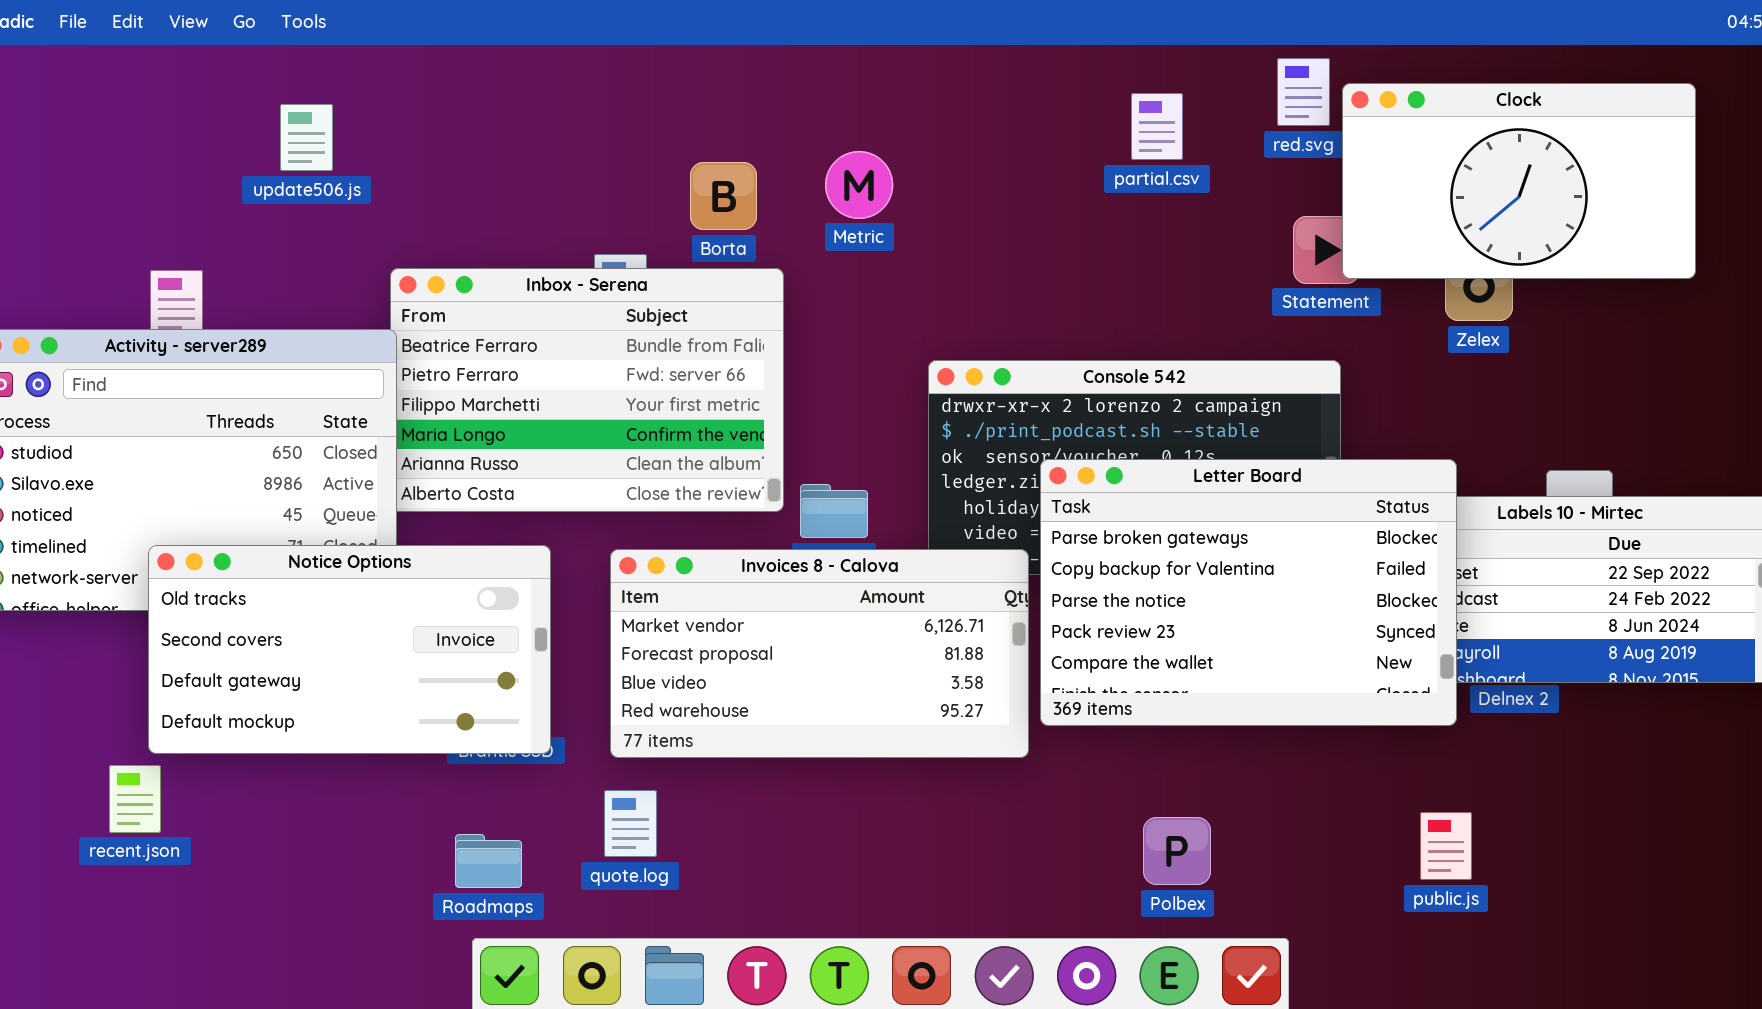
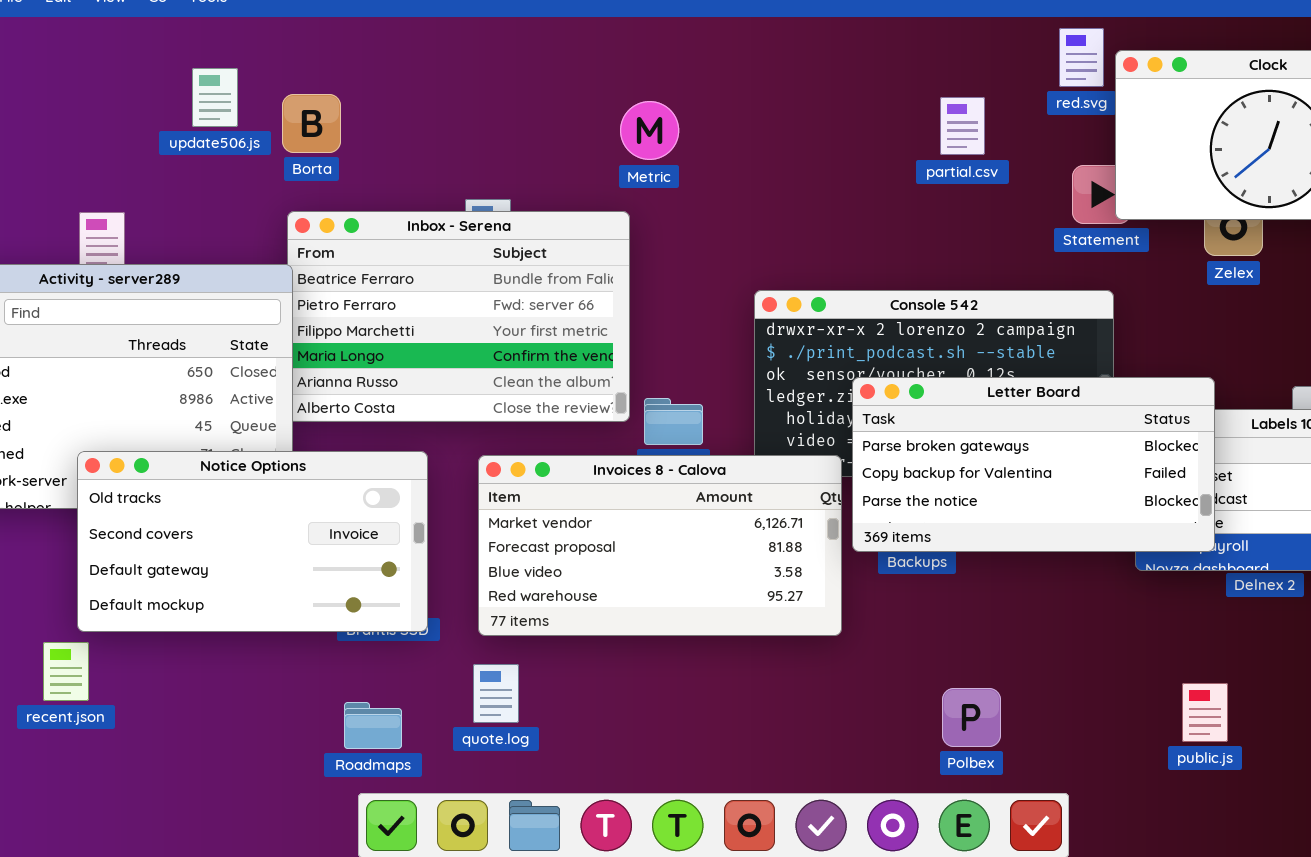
partial.csv: [1131,93,1183,160] -> [940,97,985,155], moved
Metric: [825,151,893,219] -> [620,101,679,160], moved
Borta: [690,162,757,230] -> [282,94,341,153], moved
Letter Board: [1040,459,1457,726] -> [852,377,1215,552], resized

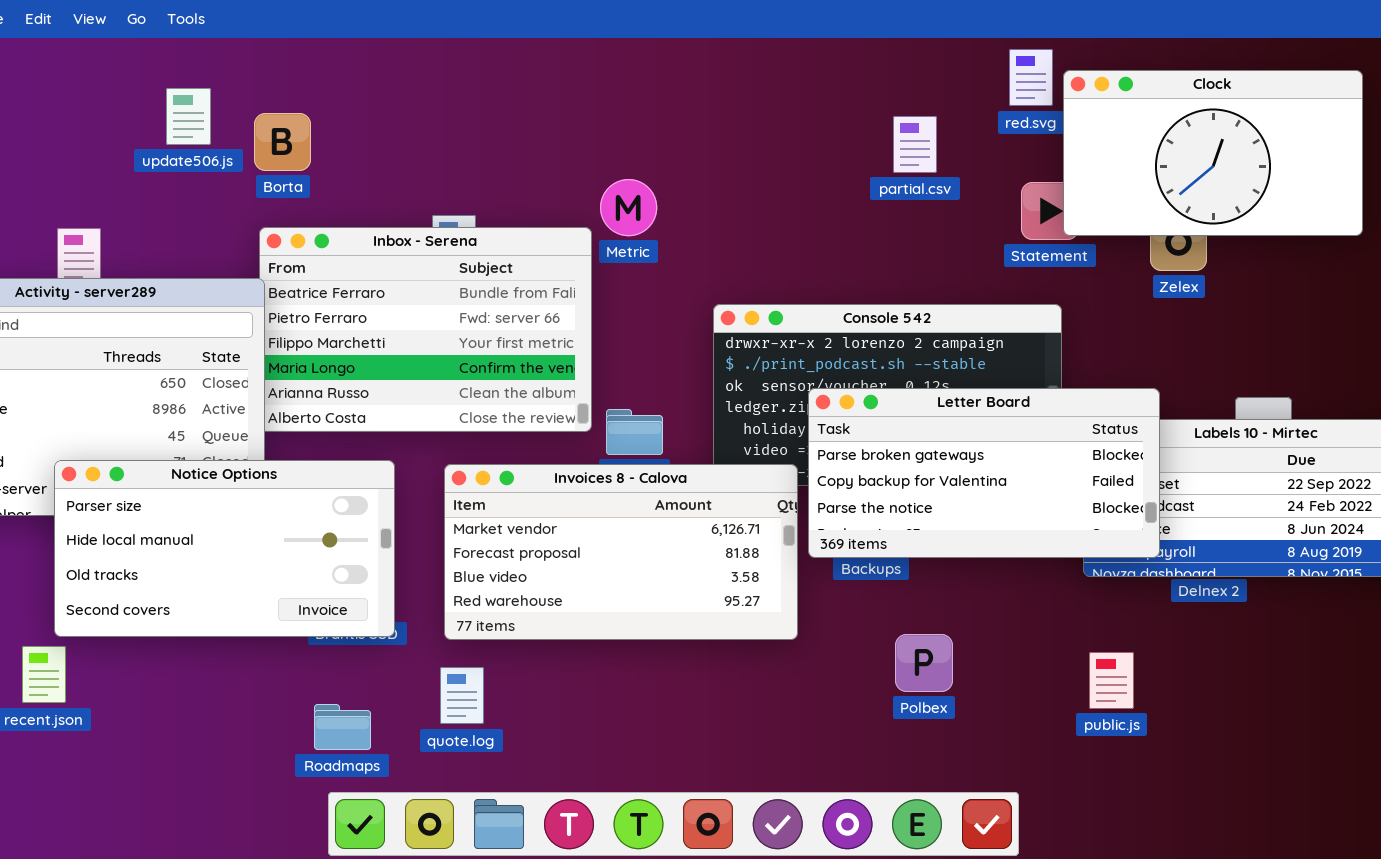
Metric: [620,101,679,160] -> [600,179,657,236], moved
Notice Options: [77,451,428,632] -> [54,460,395,637], scrolled up 2 rows
public.js: [1182,683,1228,742] -> [1089,652,1134,709], moved
Polbex: [942,688,1001,747] -> [895,634,953,692], moved

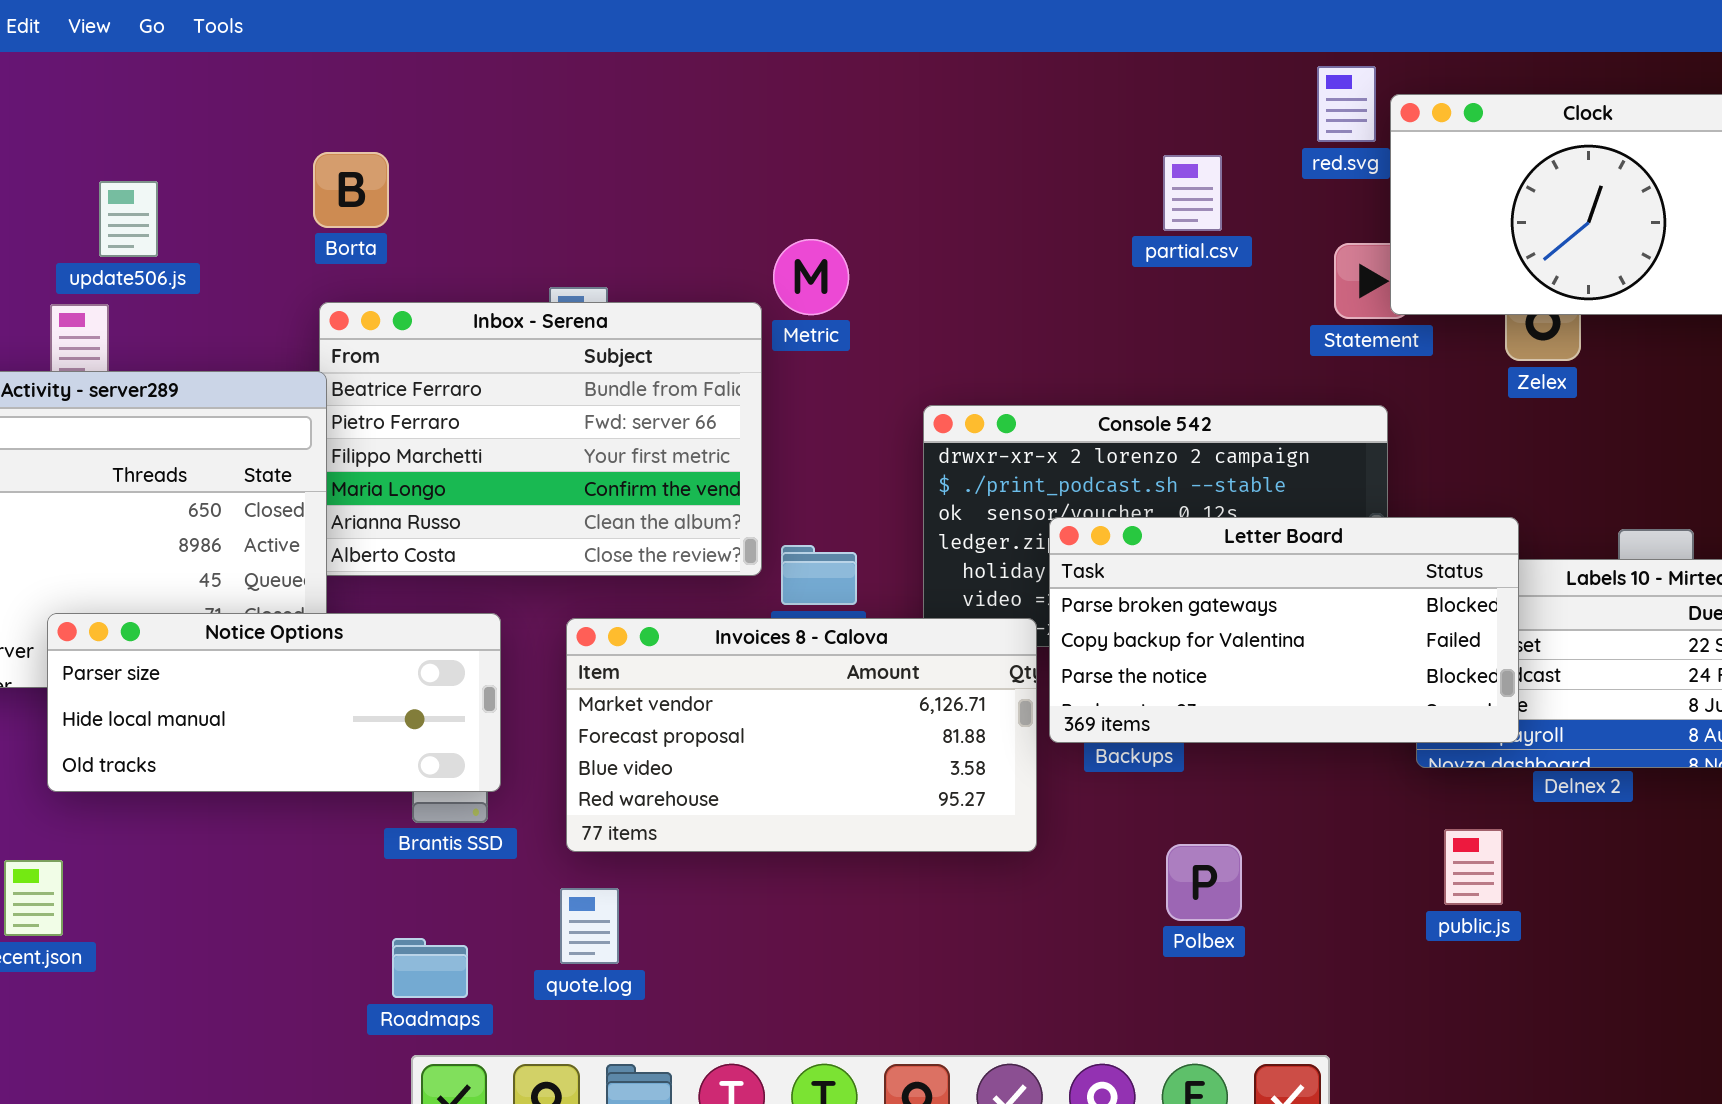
update506.js: [166,88,211,145] -> [99,181,158,257], moved
Notice Options: [54,460,395,637] -> [47,613,501,792], resized
public.js: [1089,652,1134,709] -> [1444,829,1503,905], moved

